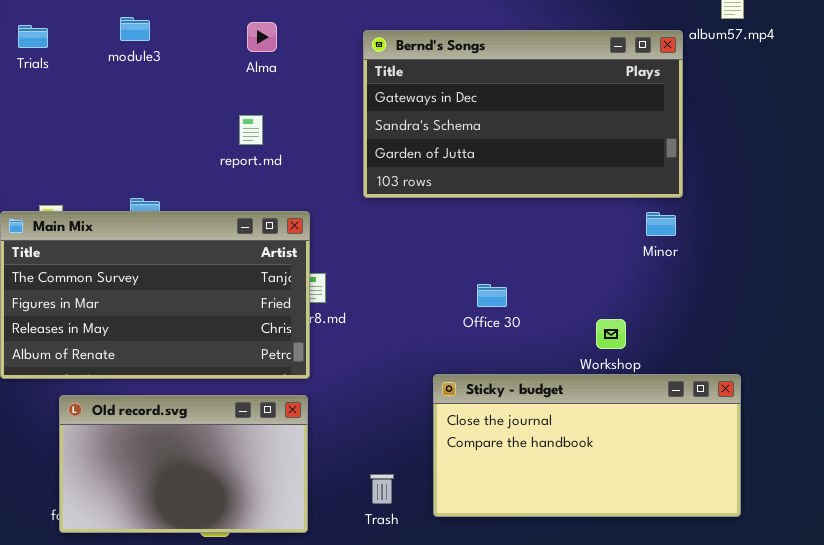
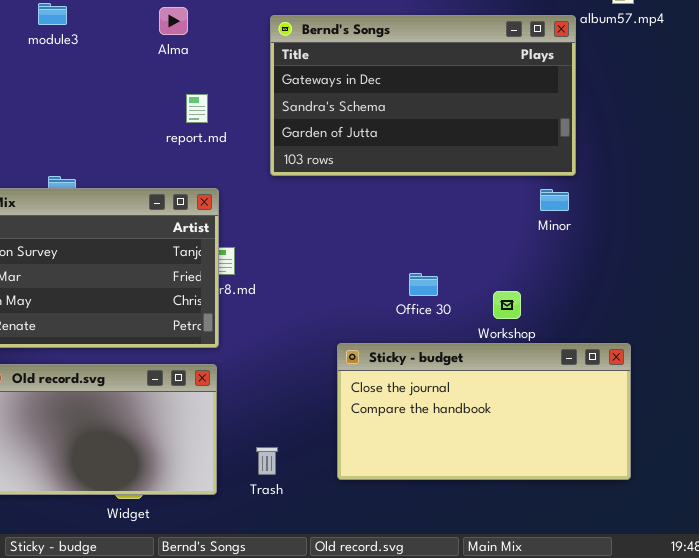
report.md: [239,115,263,145] -> [186,94,208,123], moved
Office 30: [477,284,507,307] -> [409,273,438,296], moved
Trash: [370,474,394,504] -> [256,447,278,475], moved

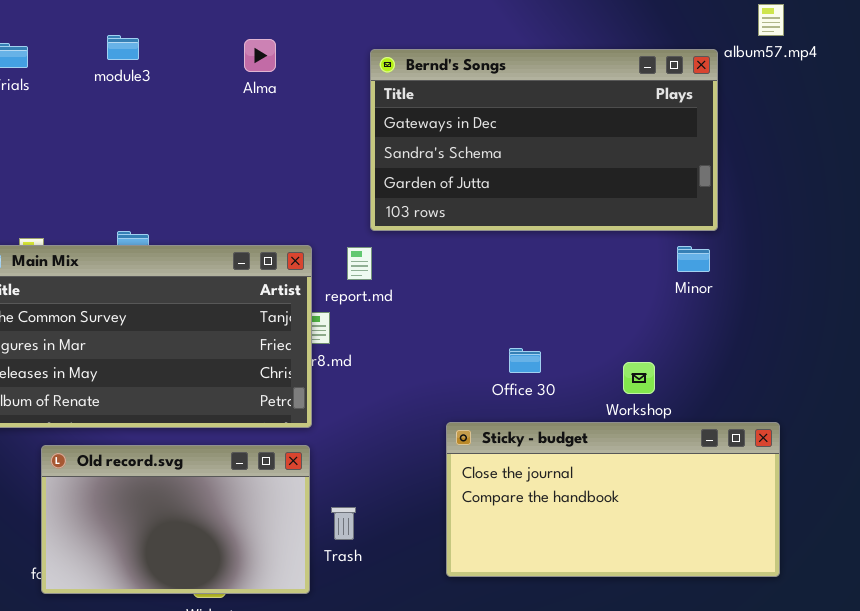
report.md: [186,94,208,123] -> [347,247,372,280], moved
Office 30: [409,273,438,296] -> [509,348,541,373], moved
Trash: [256,447,278,475] -> [331,507,356,540], moved

